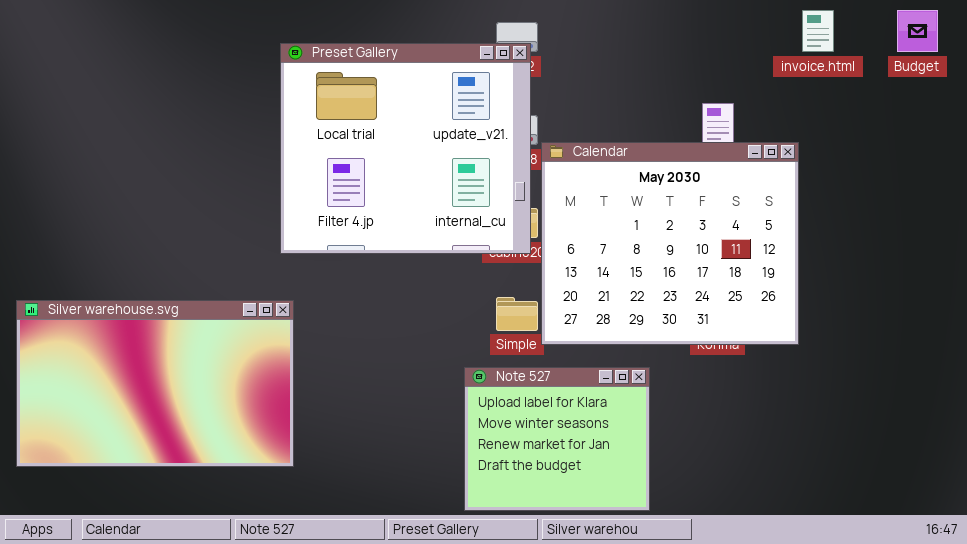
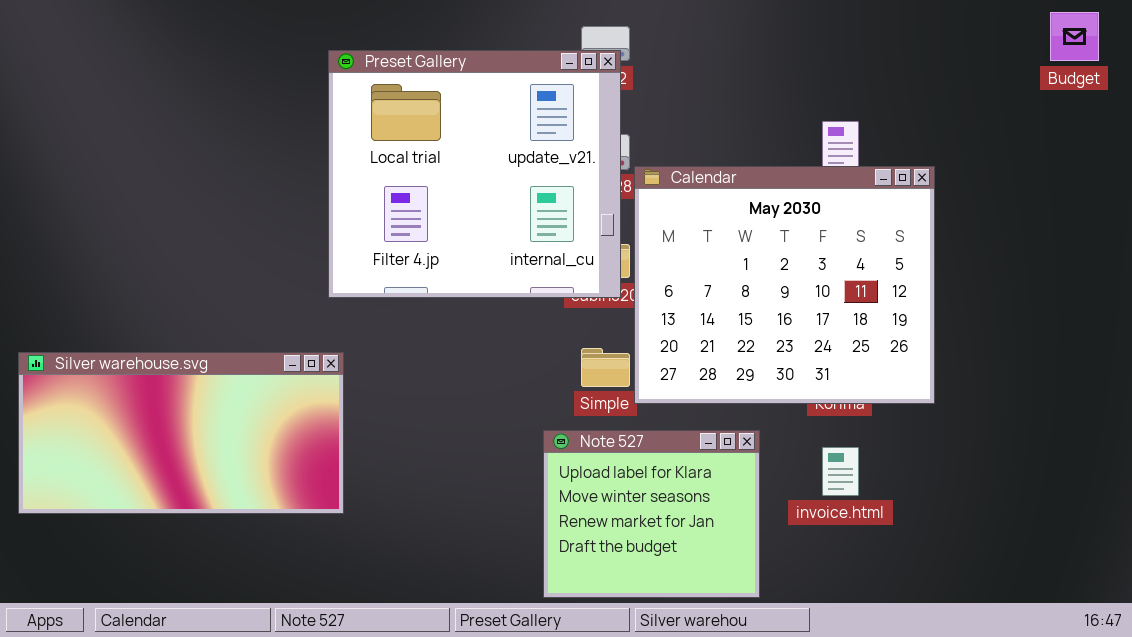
invoice.html: [802,10,834,52] -> [822,447,859,496], moved
Silver warehouse.svg: [16,300,294,467] -> [18,352,344,514], resized

